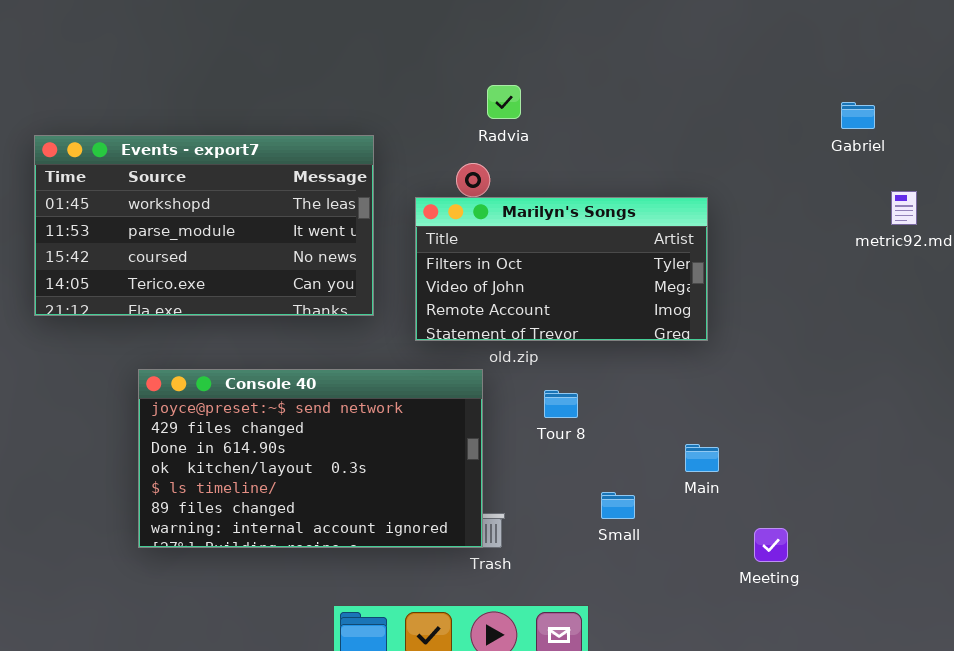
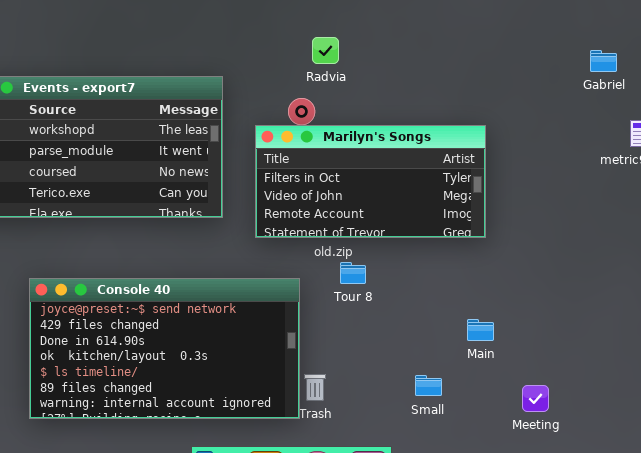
Console 40: [138,369,483,548] -> [29,278,300,419], moved
Tour 8: [544,390,578,418] -> [340,262,366,284], moved
Small: [601,492,635,519] -> [415,375,442,396], moved

